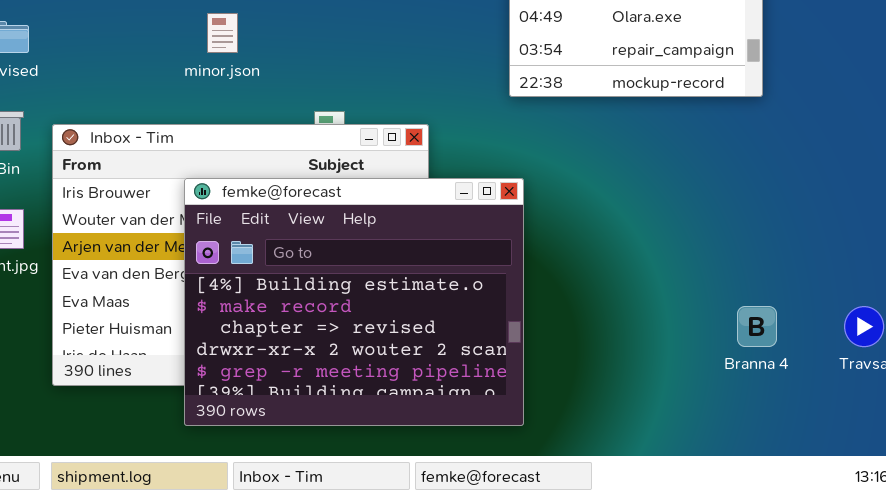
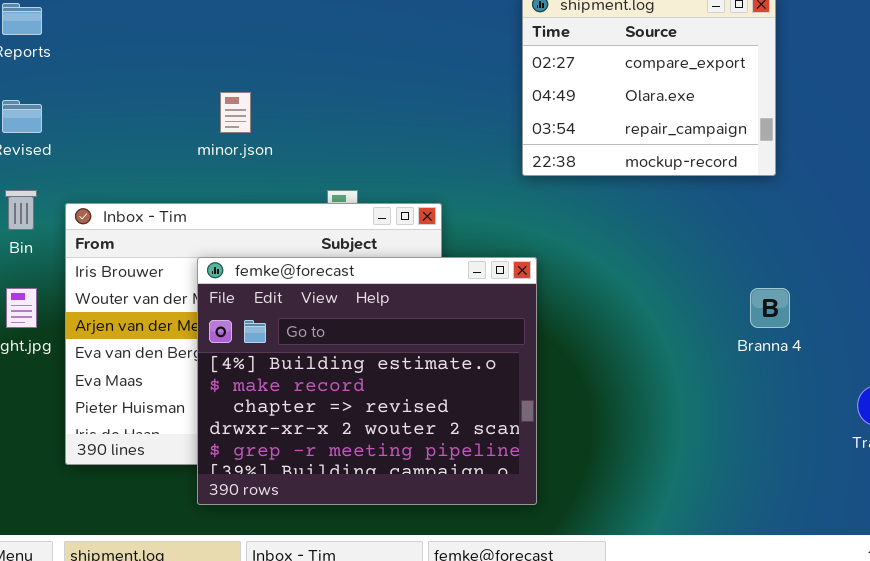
Branna 4: [737,306,777,347] -> [750,288,790,328], moved

